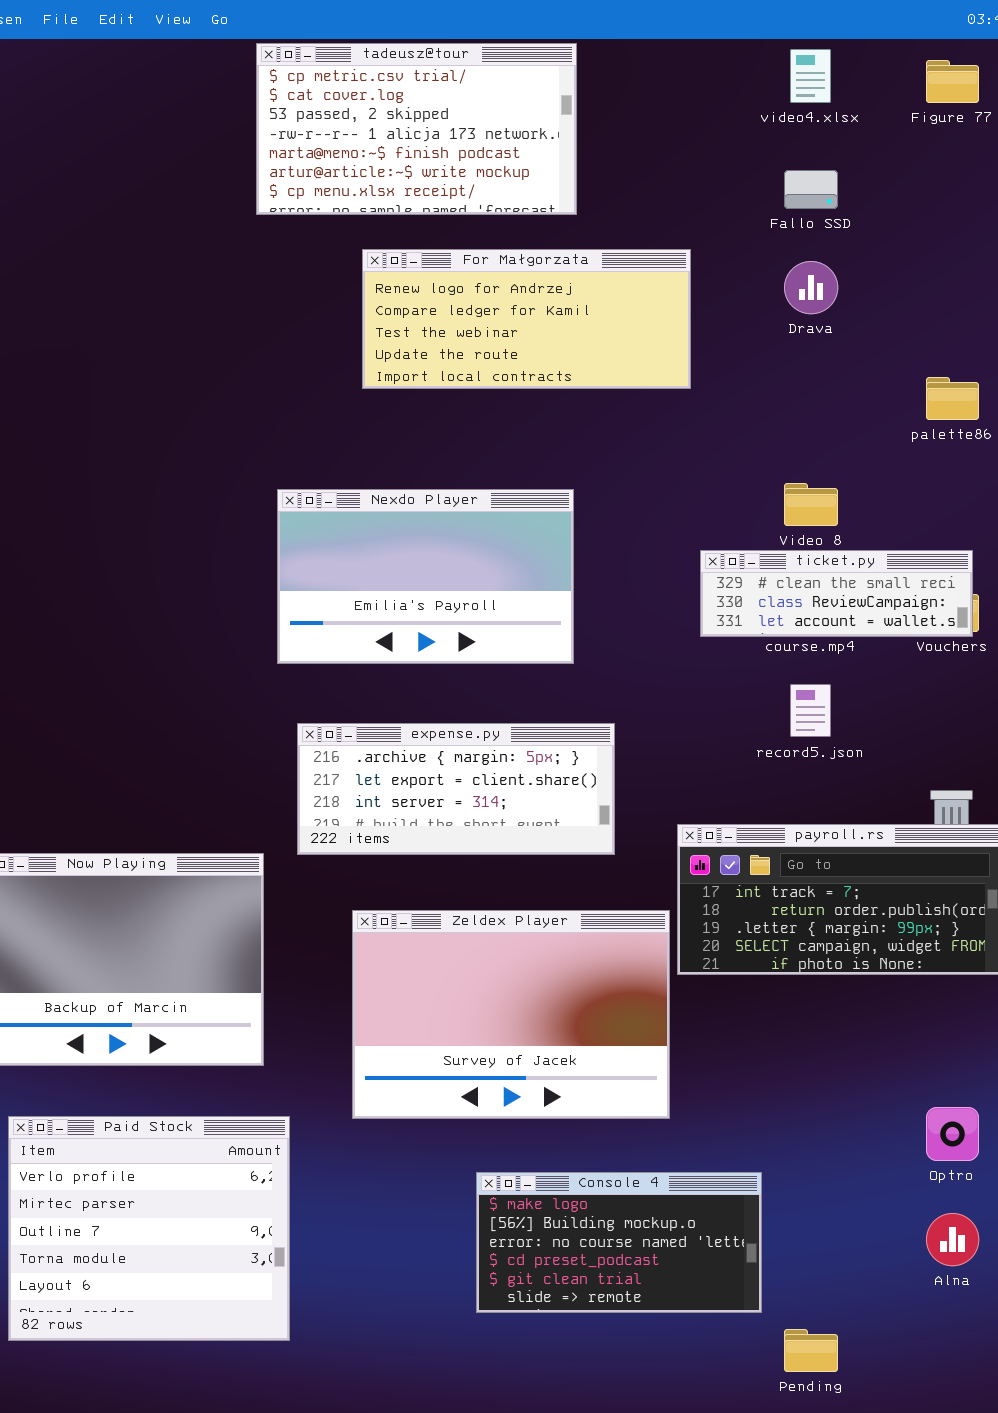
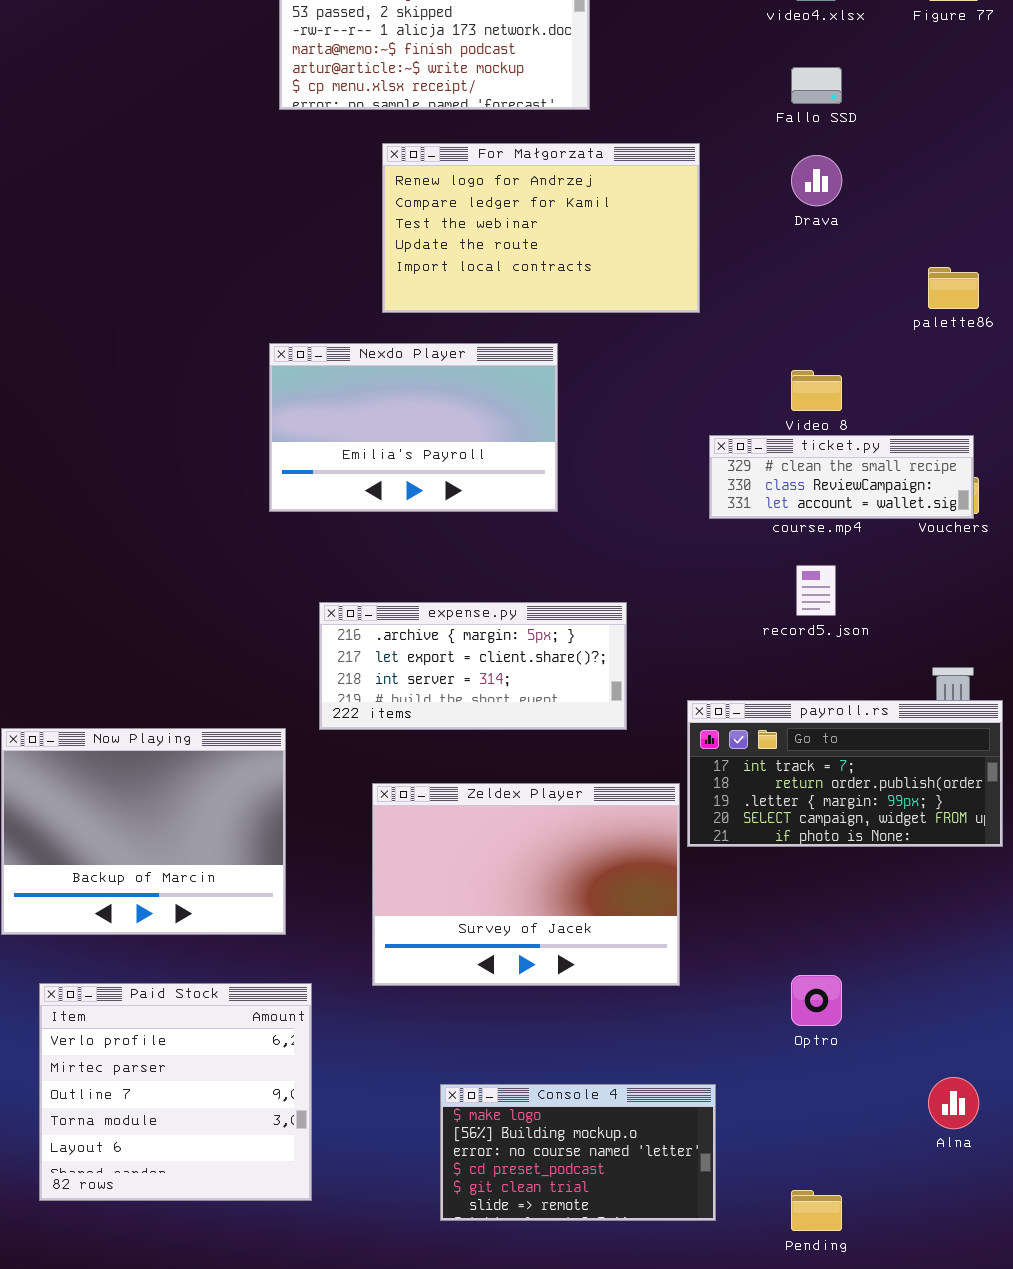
For Małgorzata: [362,249,691,389] -> [382,143,700,313], resized
Nexdo Player: [277,489,574,664] -> [269,343,558,512], moved
Optro: [926,1107,979,1161] -> [791,975,842,1026], moved
Console 4: [476,1172,762,1313] -> [440,1084,716,1221], moved

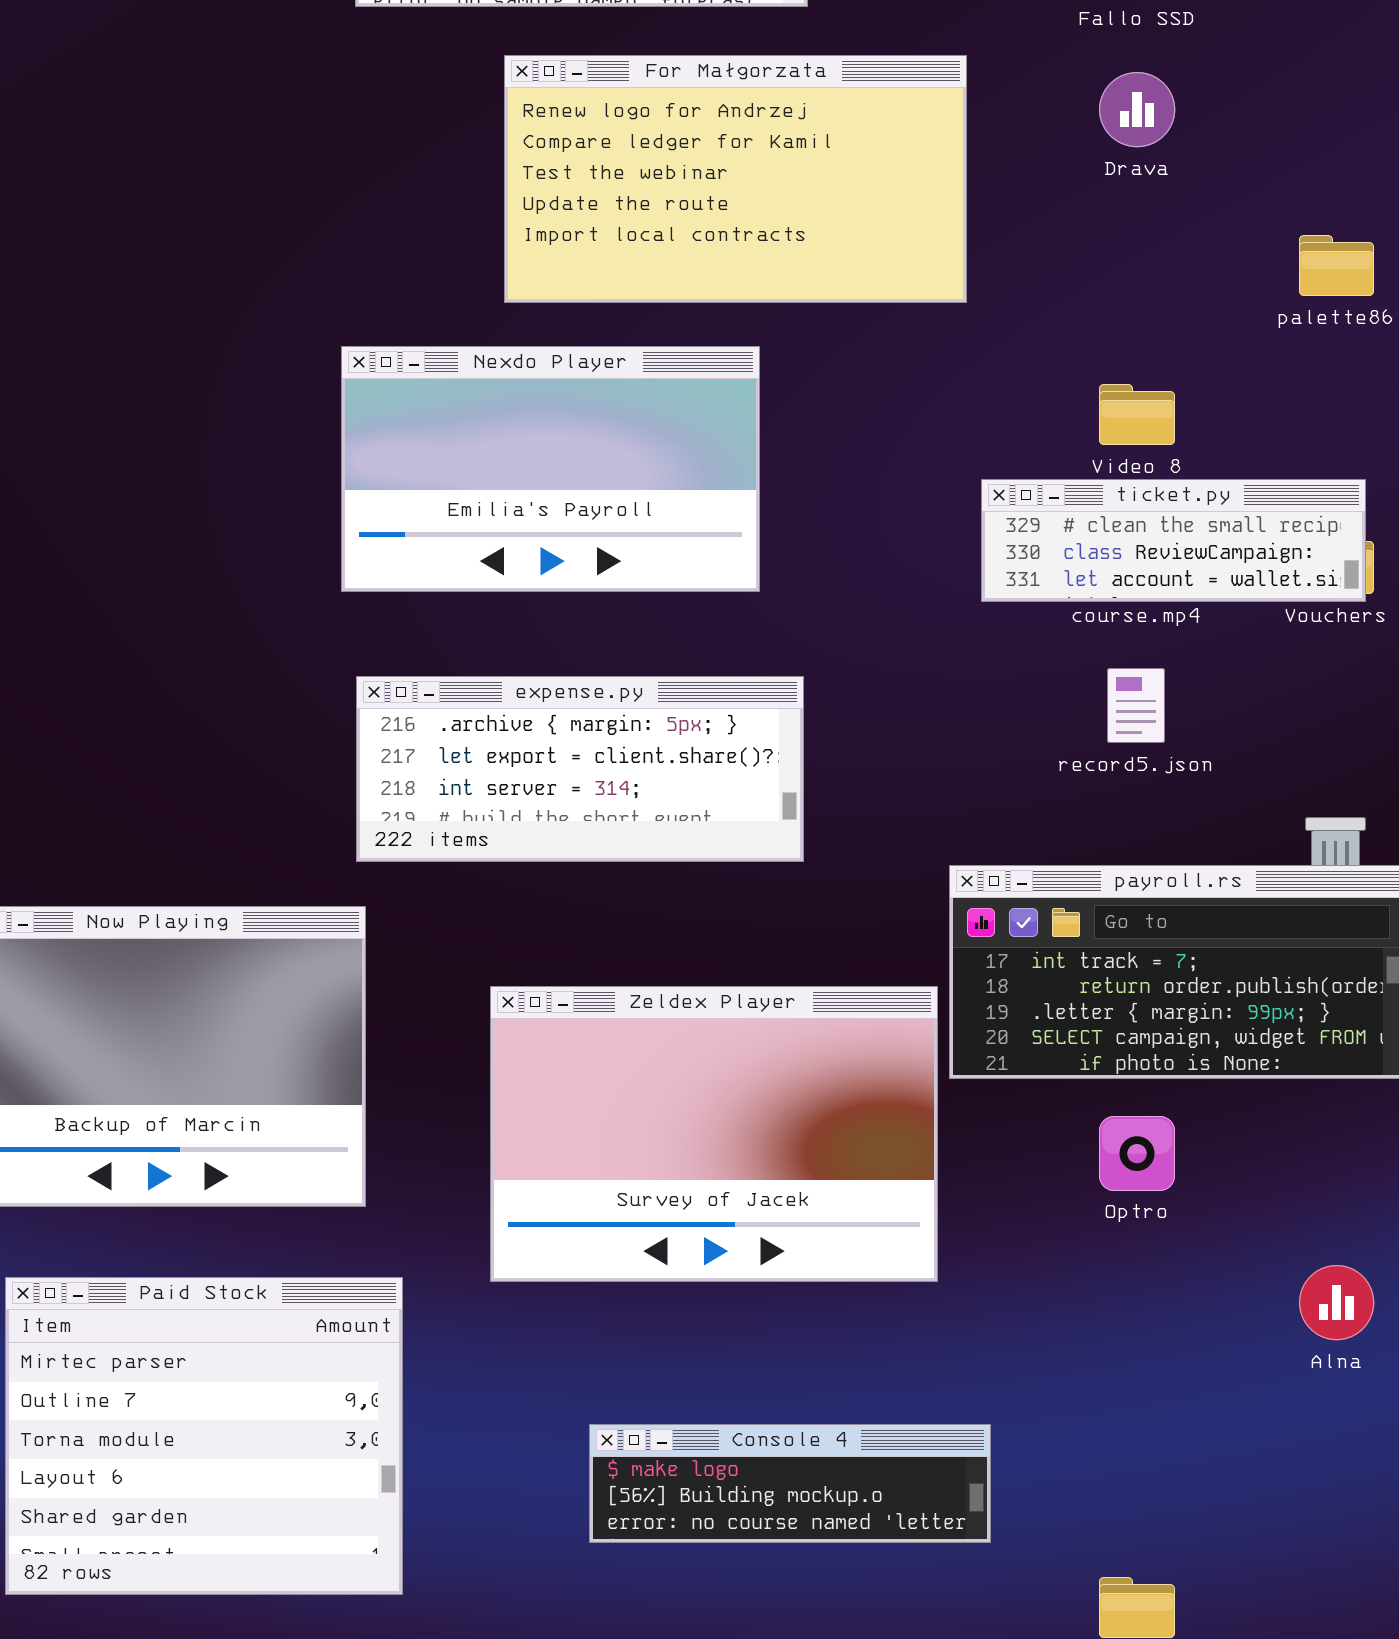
expense.py: [319,602,627,730] -> [356,676,804,862], moved
Optro: [791,975,842,1026] -> [1099,1116,1175,1191], moved
Paid Stock: [39,983,312,1201] -> [5,1277,403,1595], scrolled down 1 row
Alna: [928,1077,979,1129] -> [1299,1265,1374,1340], moved
Console 4: [440,1084,716,1221] -> [589,1424,991,1543], resized

